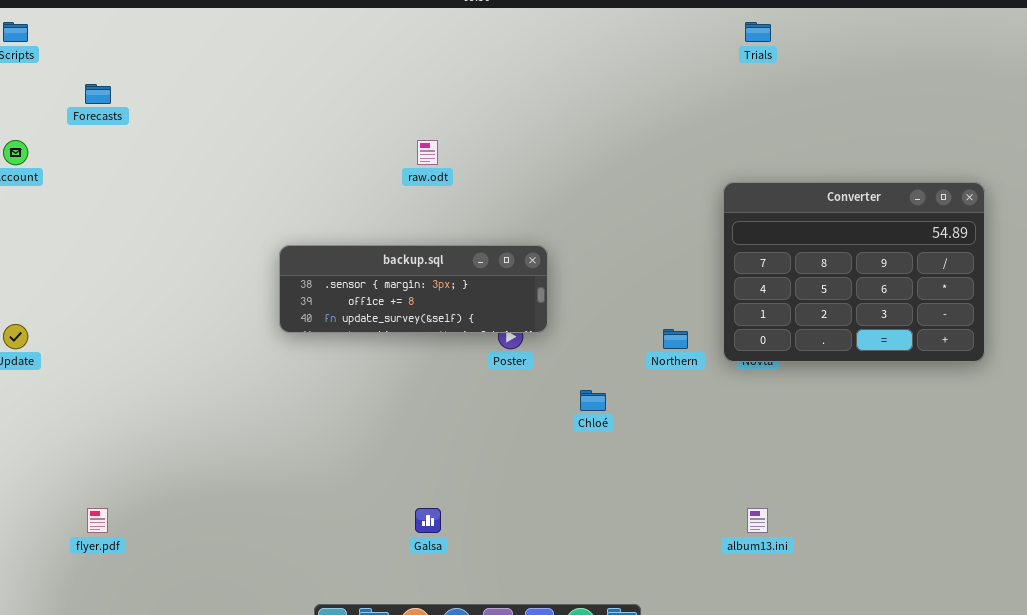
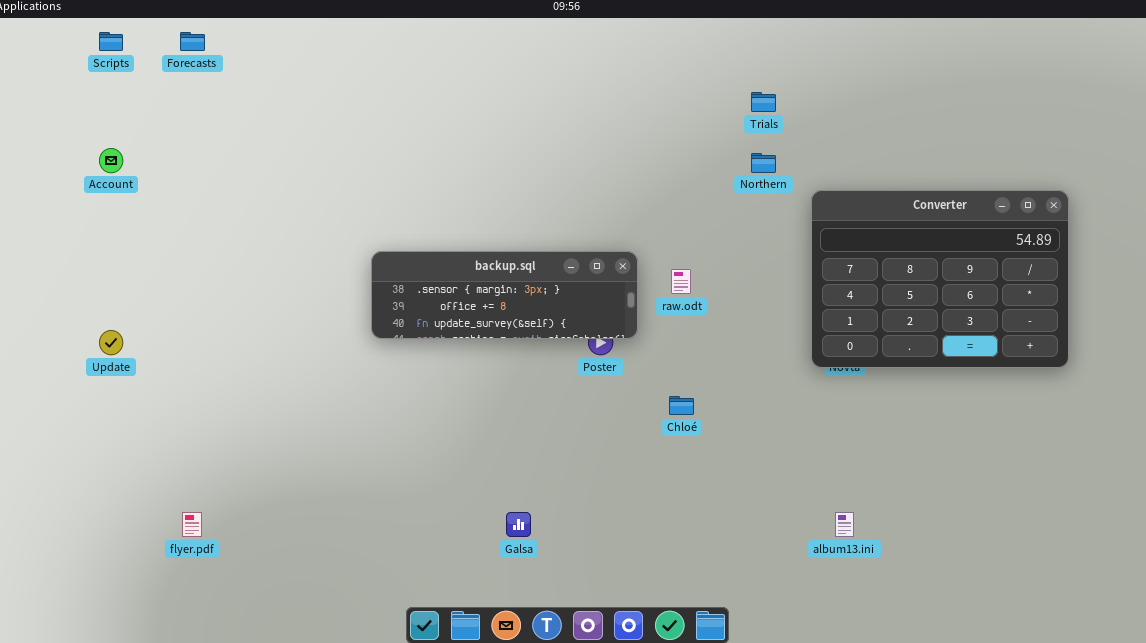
Trials: [745,22,771,42] -> [751,92,776,112], moved
Forecasts: [85,84,111,104] -> [180,32,205,51], moved
raw.odt: [417,140,438,165] -> [671,269,691,294], moved
Northern: [663,329,688,349] -> [751,153,776,173], moved

